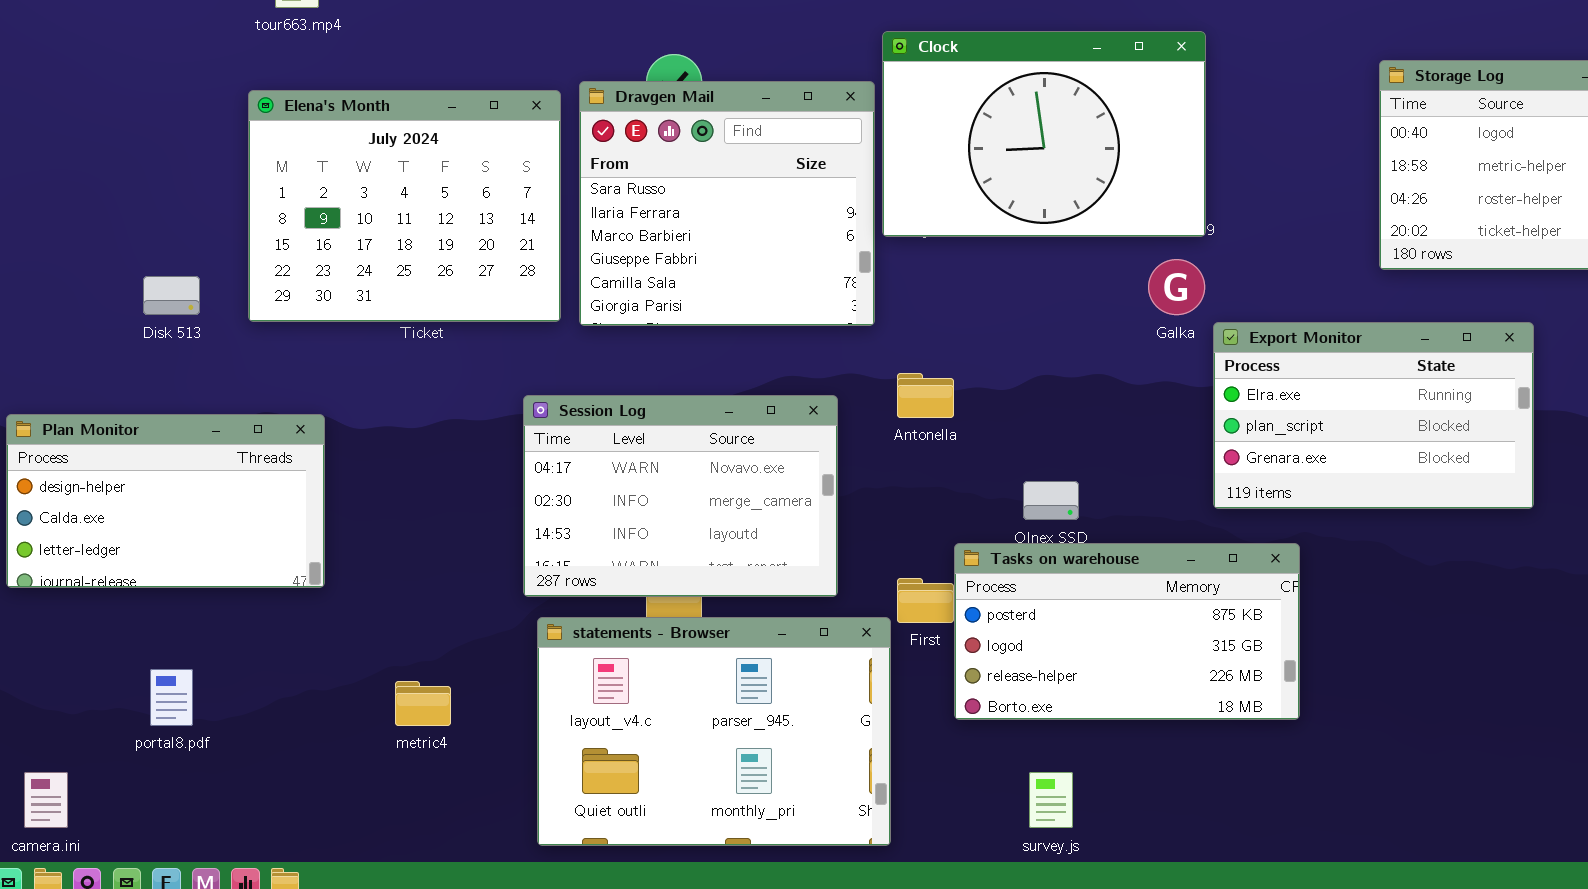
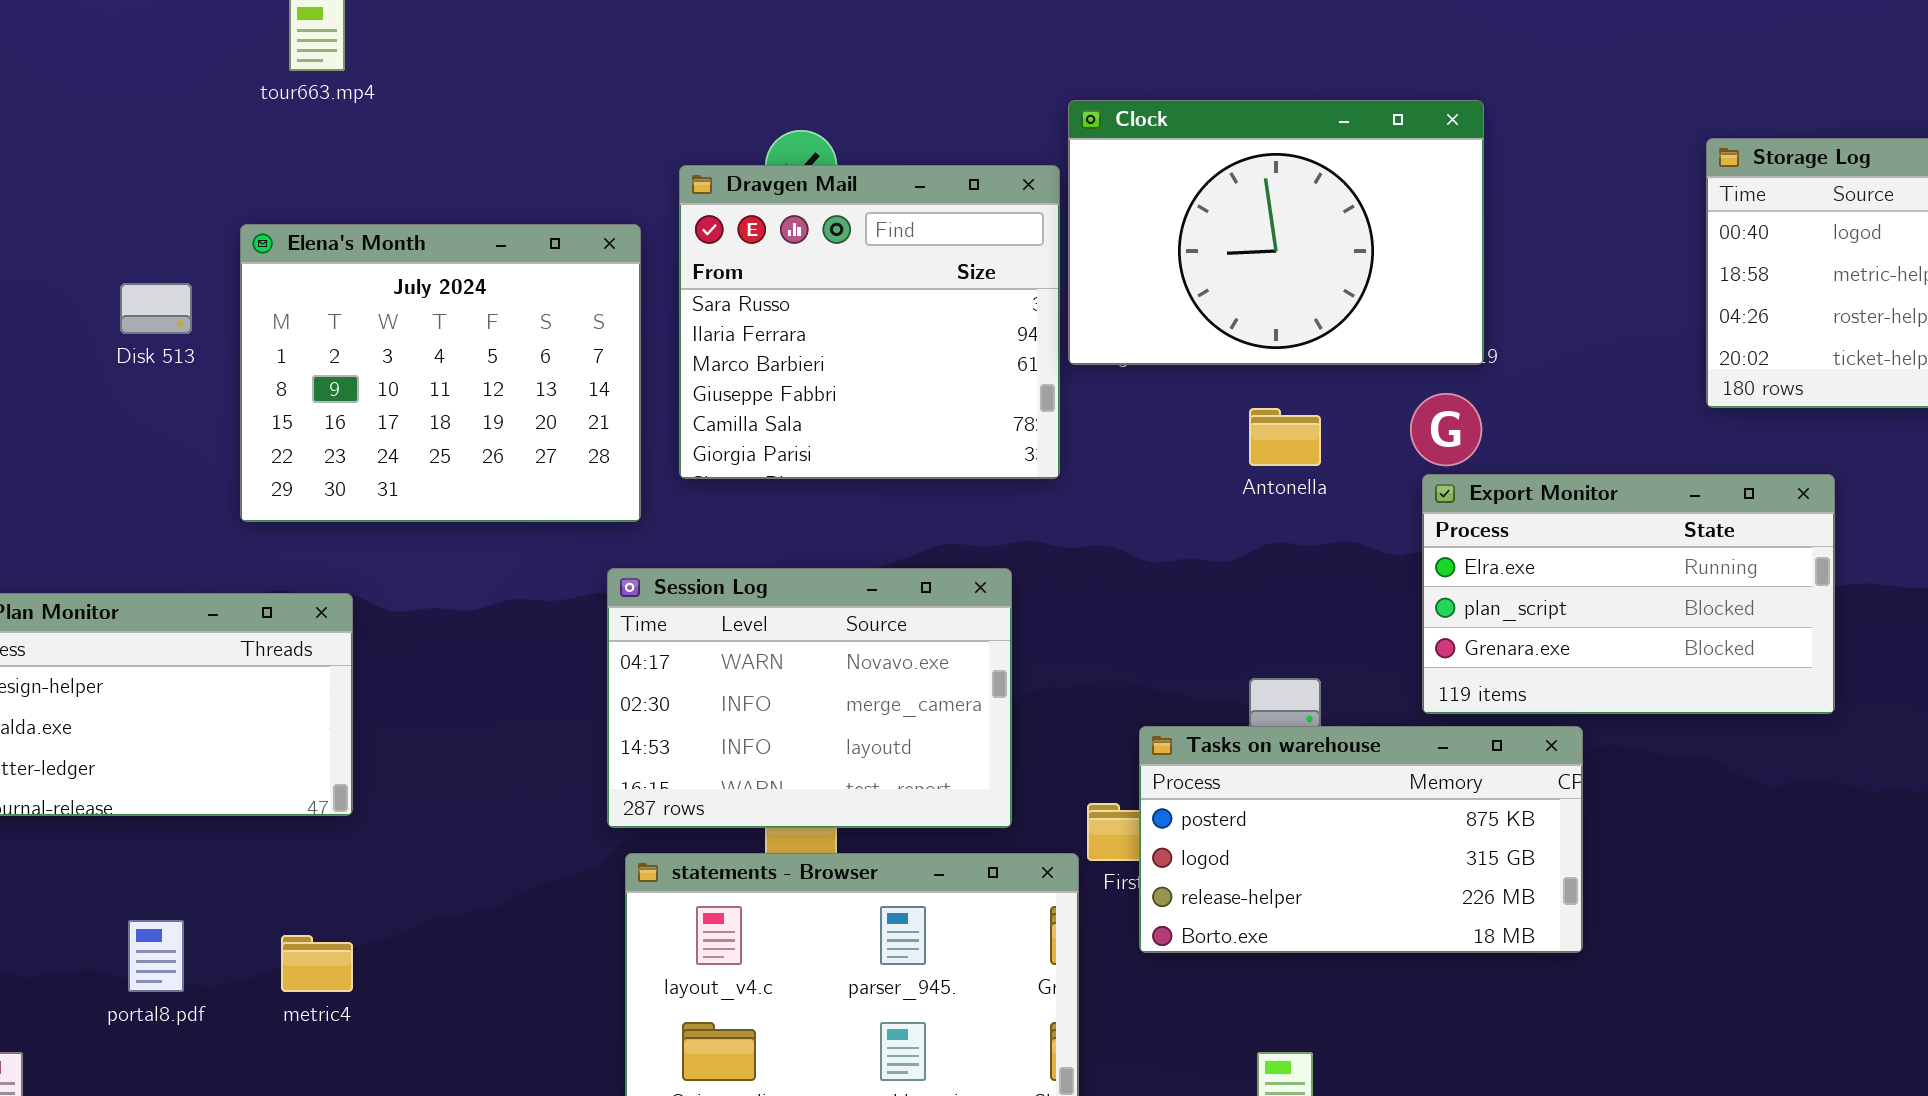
Elena's Month: [248,90,561,322] -> [240,224,641,522], moved
Disk 513: [143,276,200,315] -> [120,283,192,334], moved
Export Monitor: [1213,322,1534,509] -> [1422,474,1835,714], moved
Antonella: [897,373,954,418] -> [1249,408,1321,466], moved
Tasks on warehouse: [954,543,1300,720] -> [1139,726,1583,953], moved
metric4: [395,681,451,726] -> [281,935,353,992], moved

